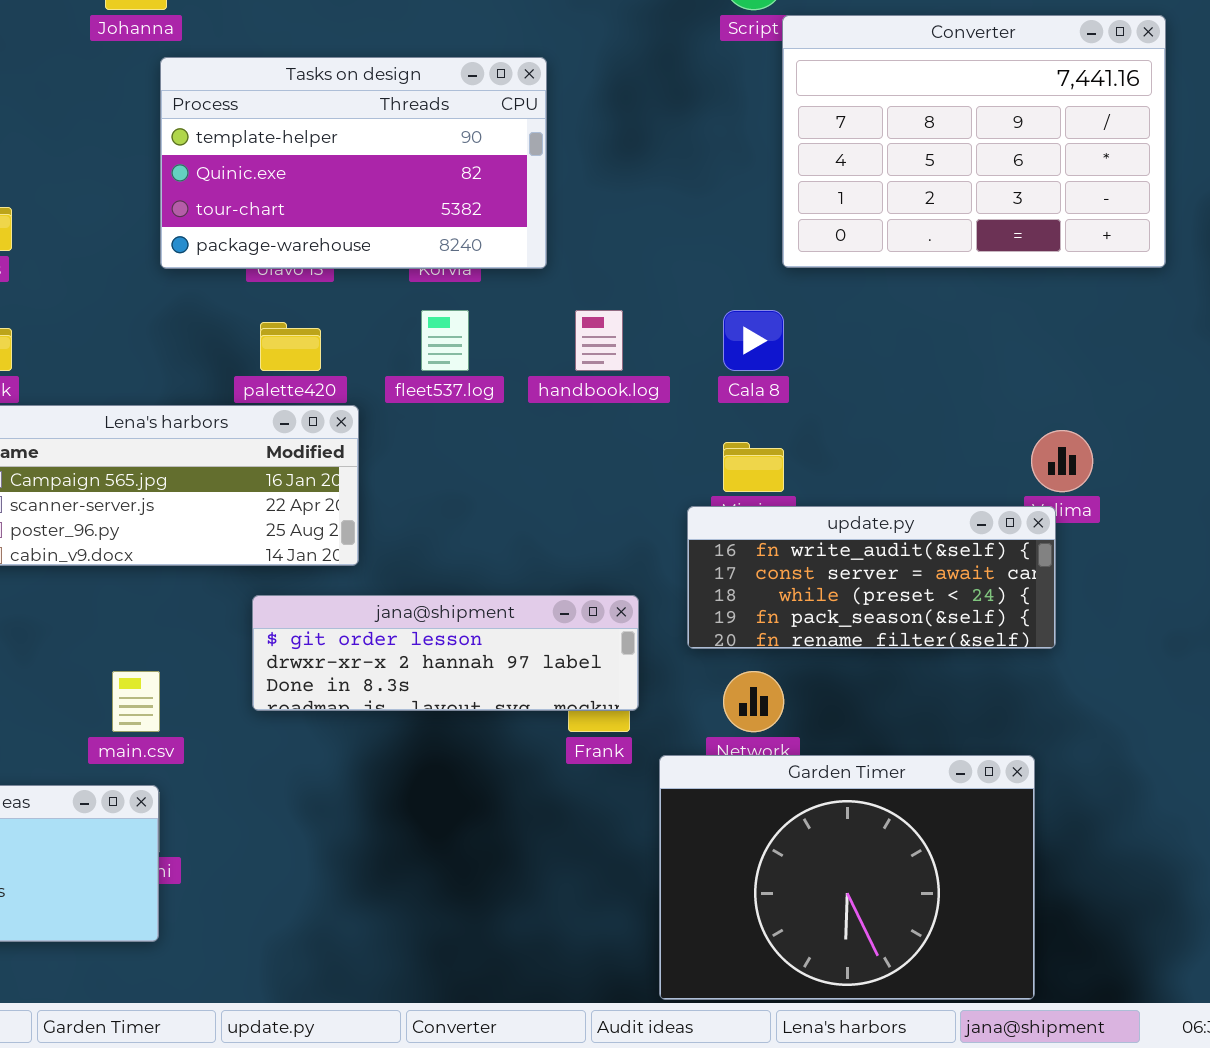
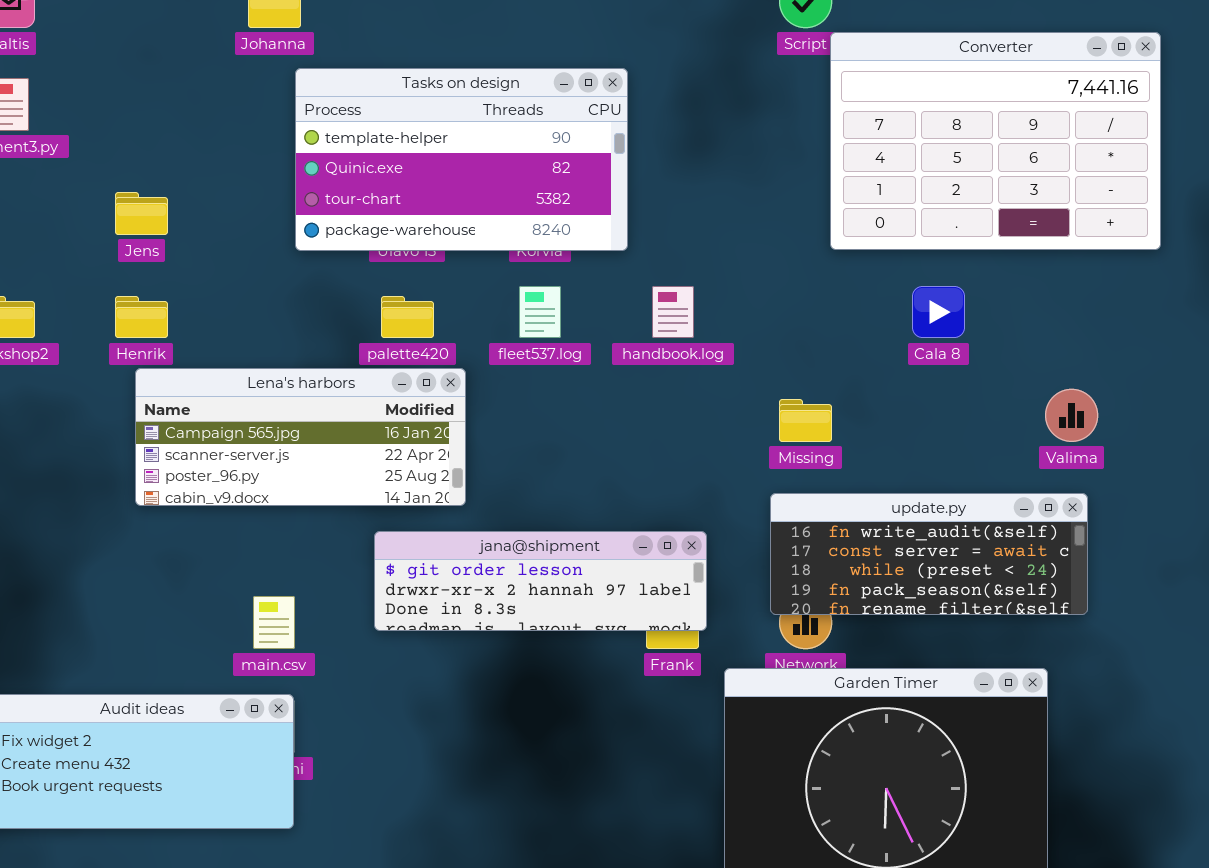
Cala 8: [723,310,784,371] -> [912,286,965,338], moved
update.py: [687,506,1056,649] -> [770,493,1088,615], moved

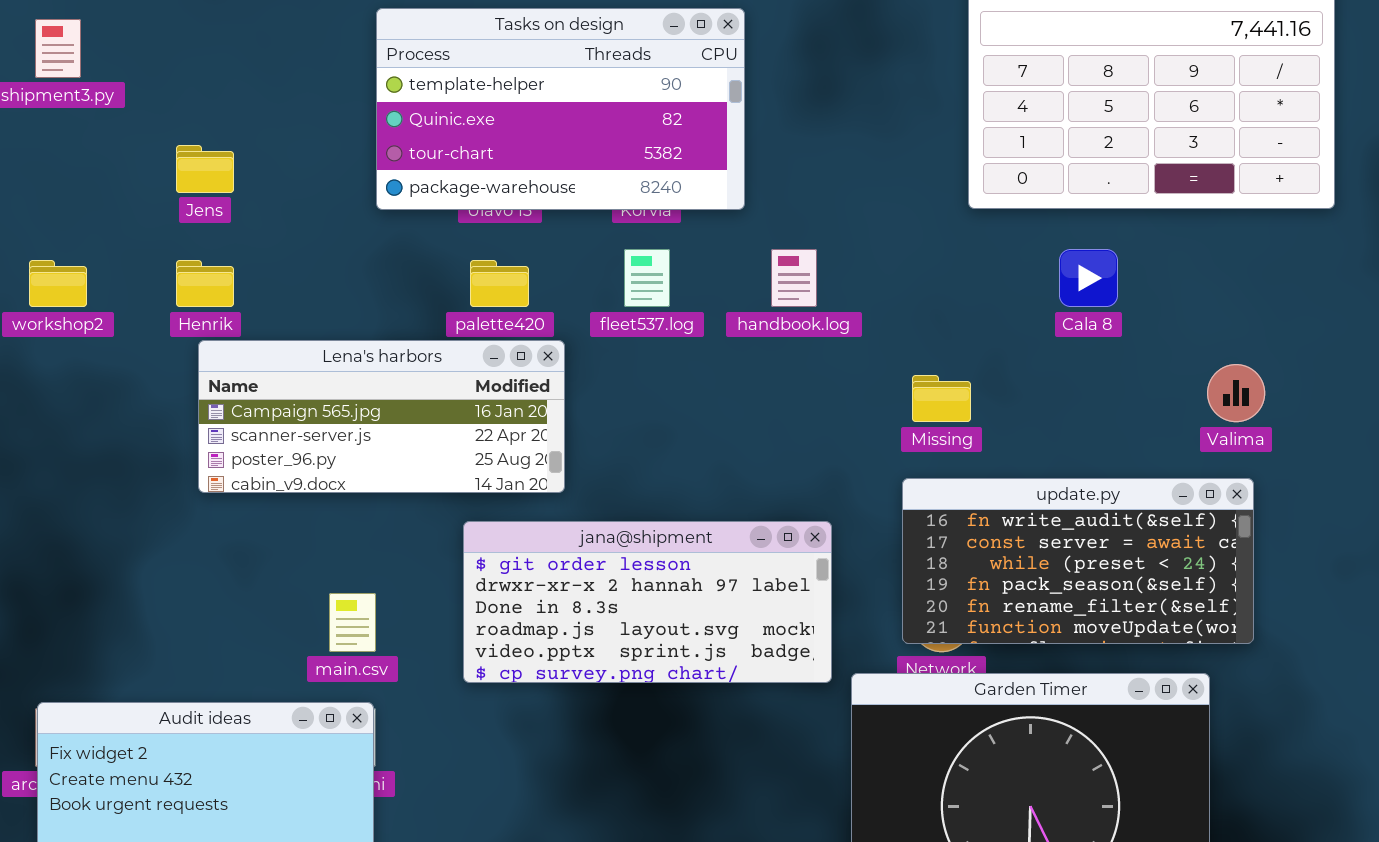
update.py: [770,493,1088,615] -> [902,478,1254,644], resized
jana@shipment: [374,531,707,631] -> [463,521,832,683], resized

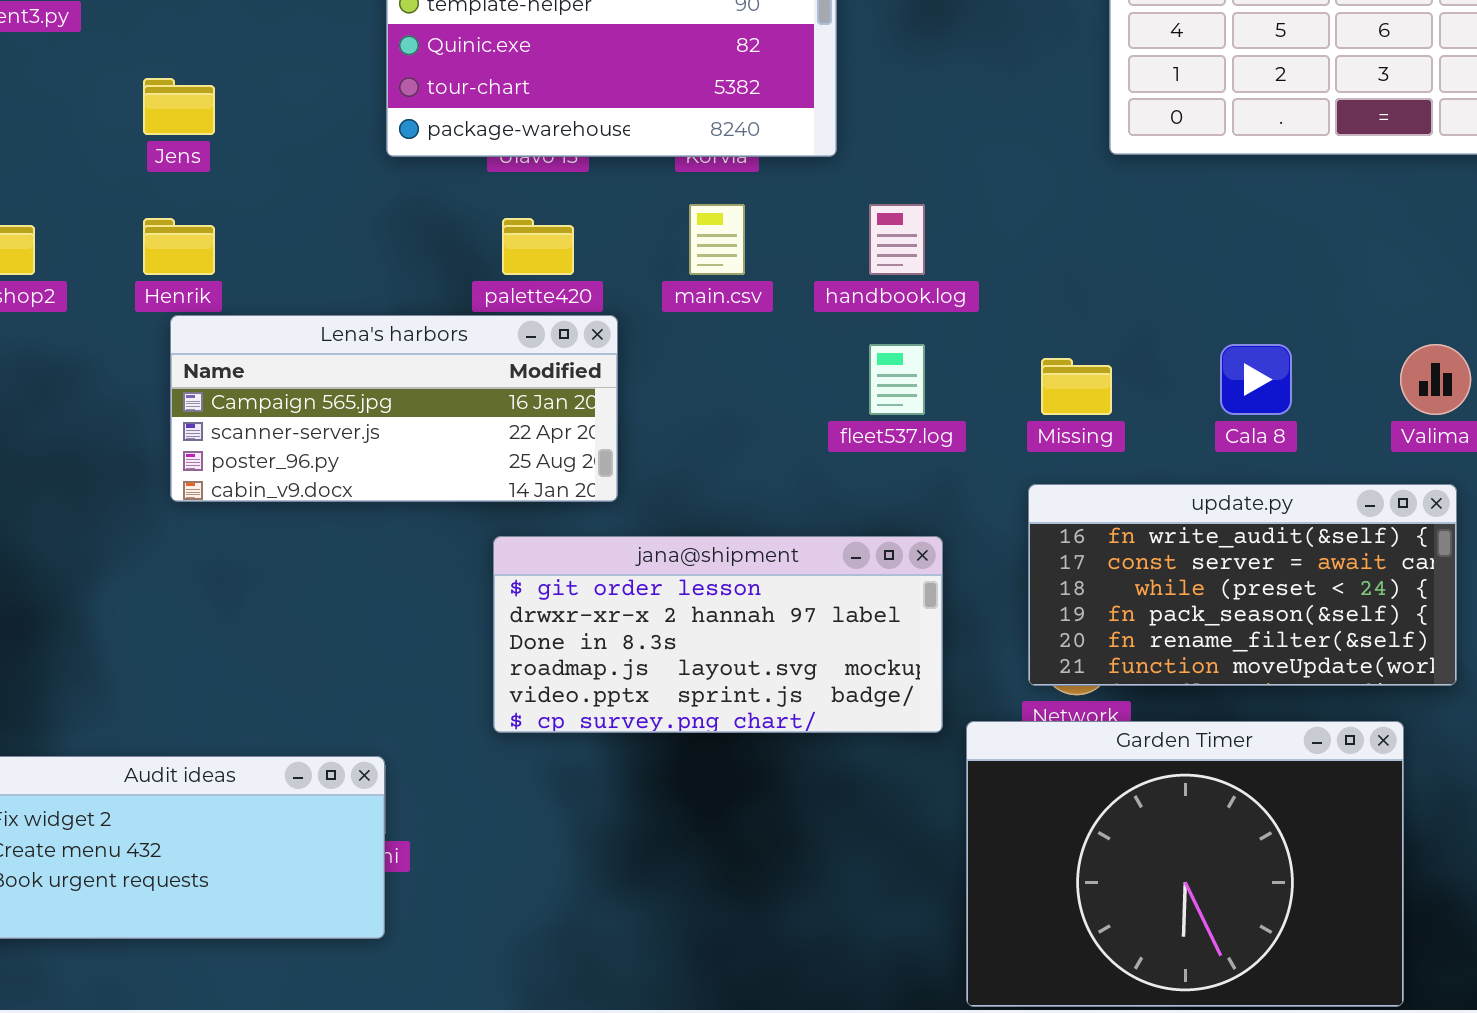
fleet537.log: [624,249,670,307] -> [869,344,925,415], moved
Cala 8: [1059,249,1118,307] -> [1220,344,1292,415], moved
main.csv: [329,593,376,652] -> [689,204,745,275], moved

